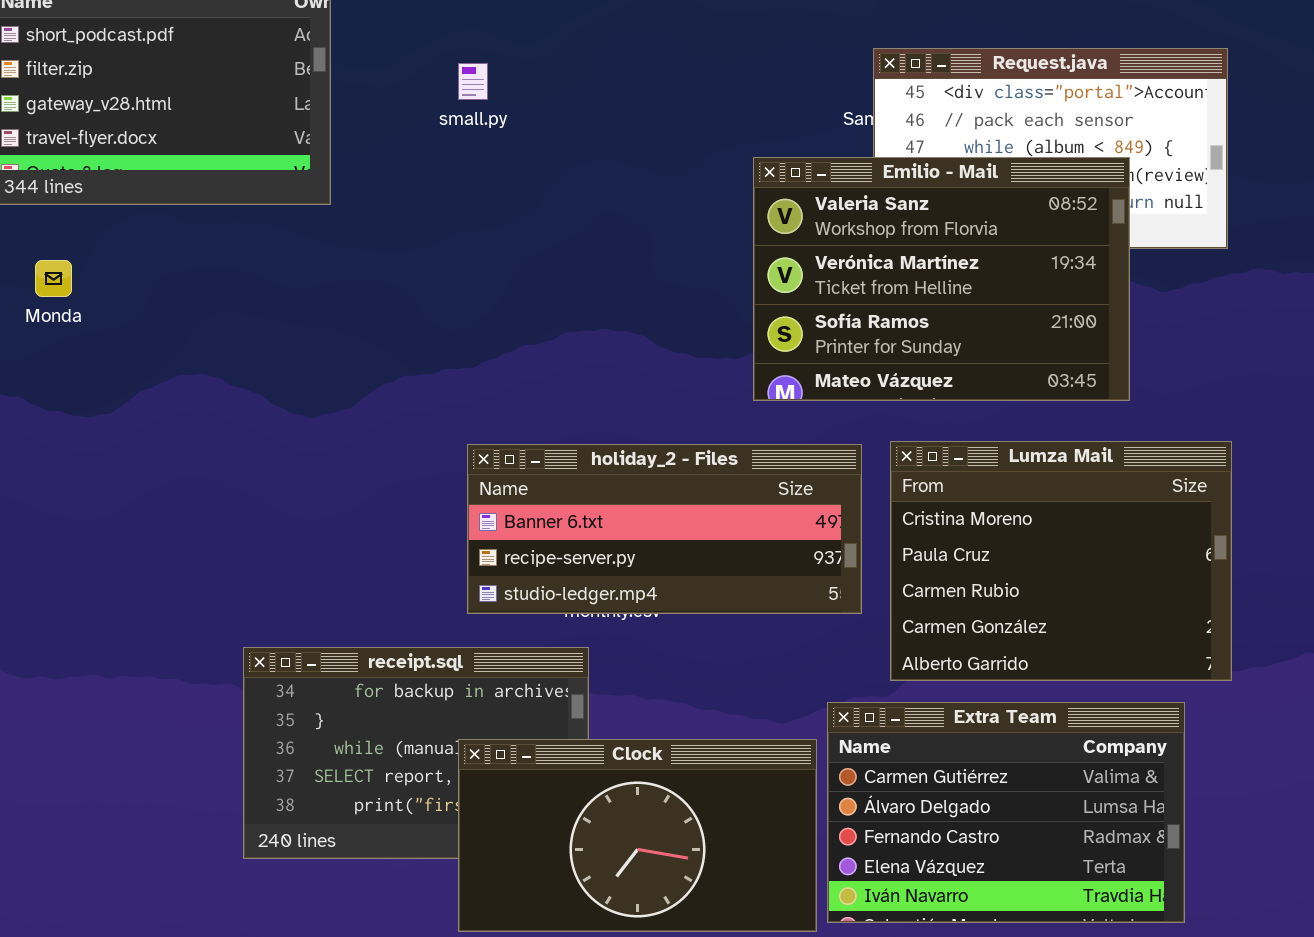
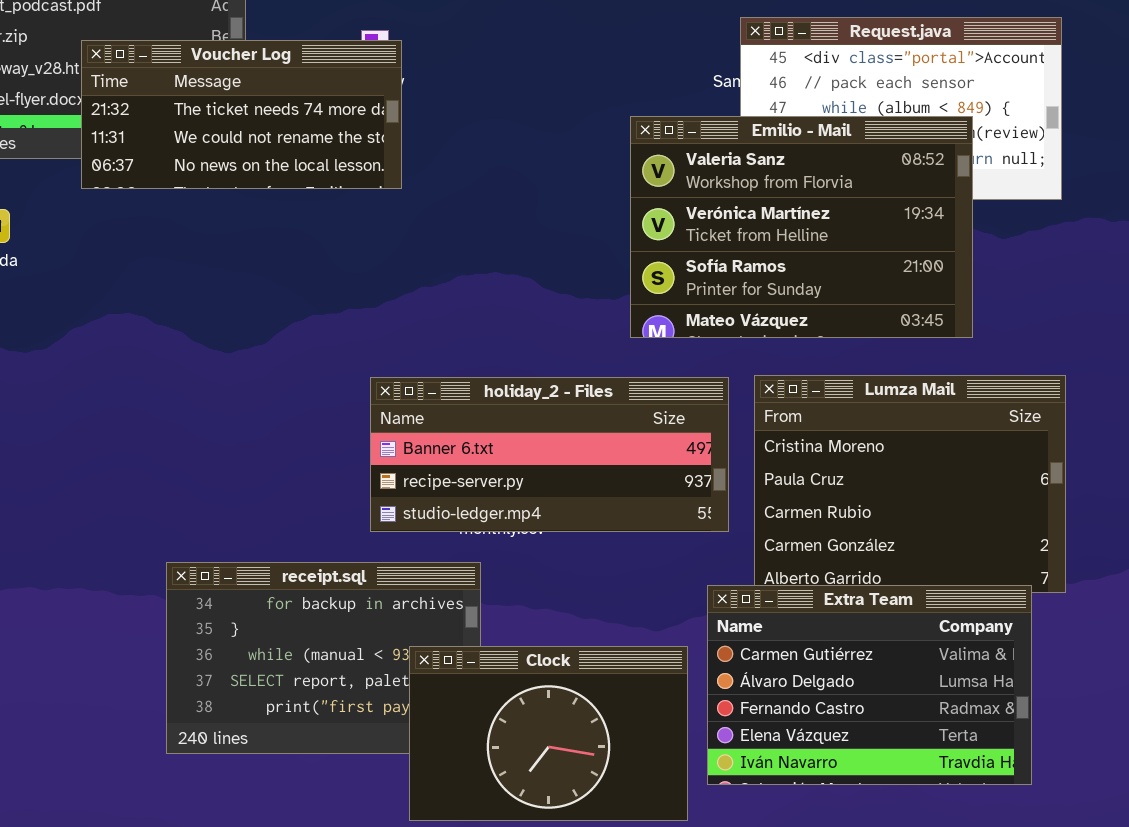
Voucher Log: none -> [81,40,402,189], opened
Extra Team: [827,702,1185,923] -> [707,585,1032,785], moved
Clock: [458,739,817,932] -> [409,646,688,821], resized

